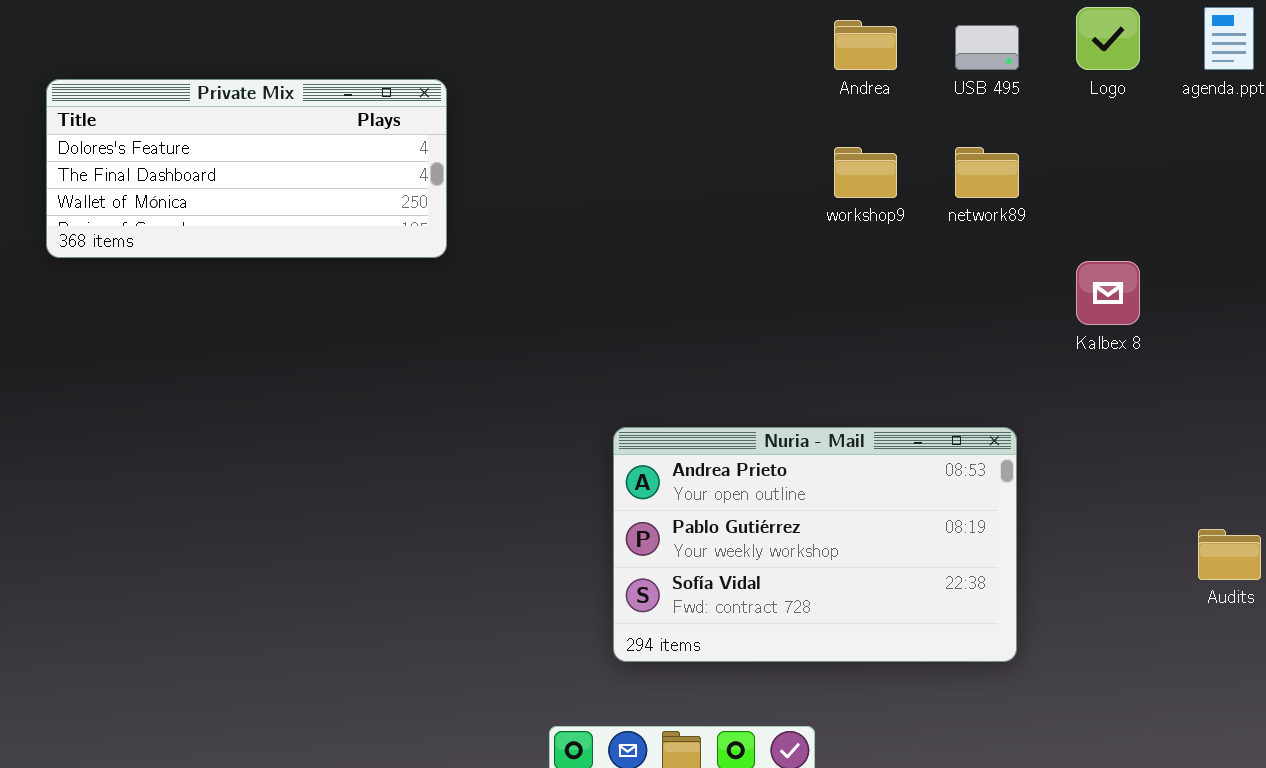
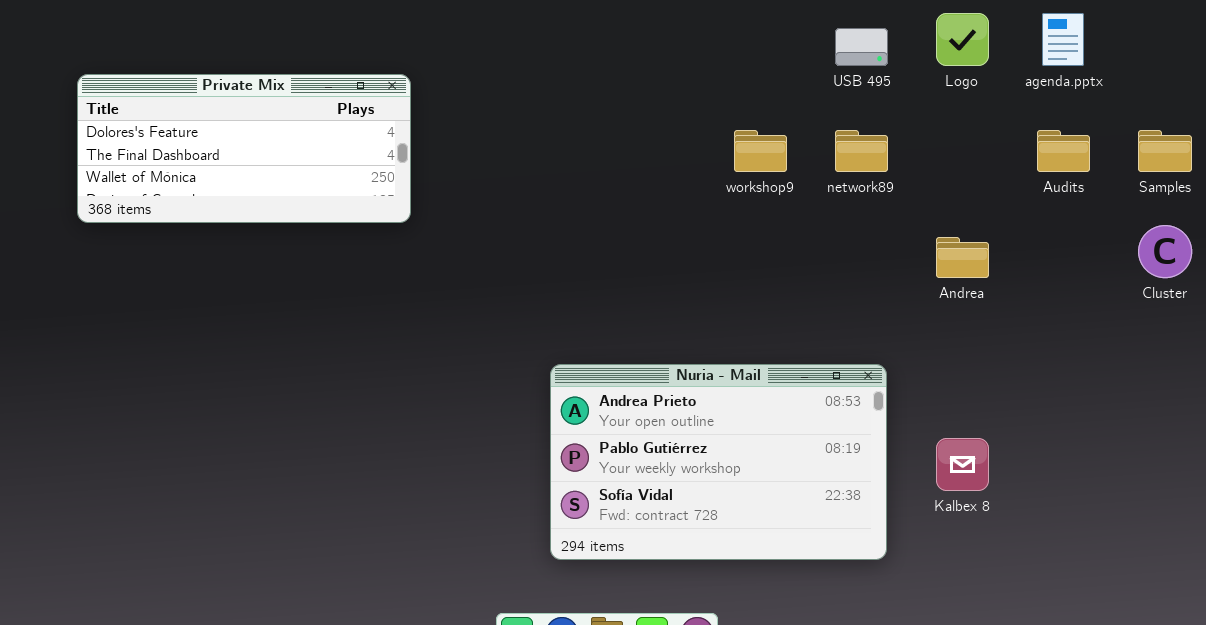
Andrea: [834,20,897,70] -> [936,237,989,278], moved
Kalbex 8: [1076,261,1140,325] -> [936,438,989,491], moved
Audits: [1198,529,1261,580] -> [1037,130,1090,172], moved

